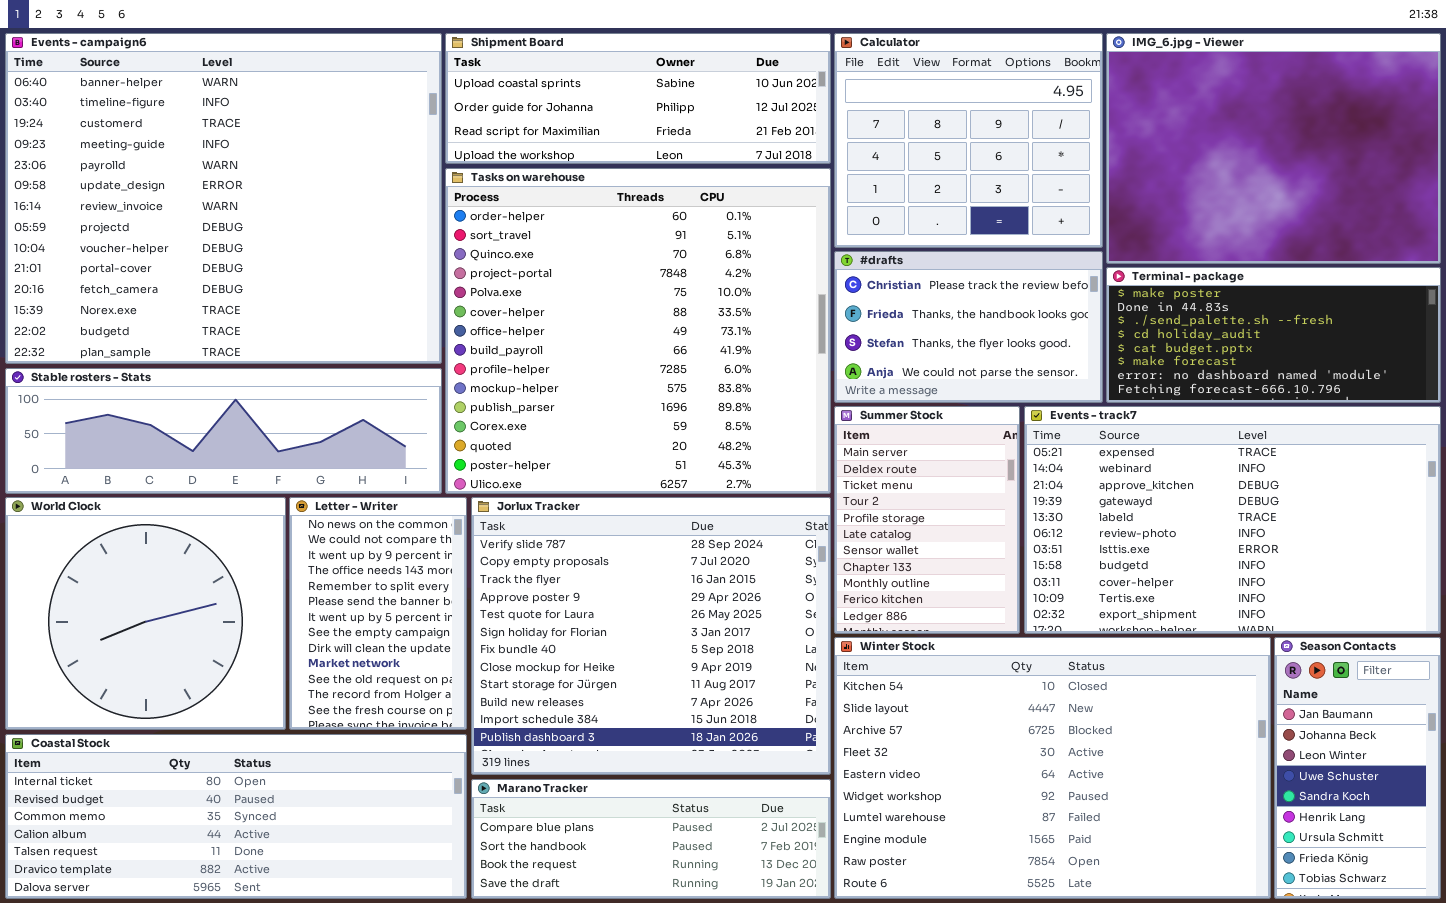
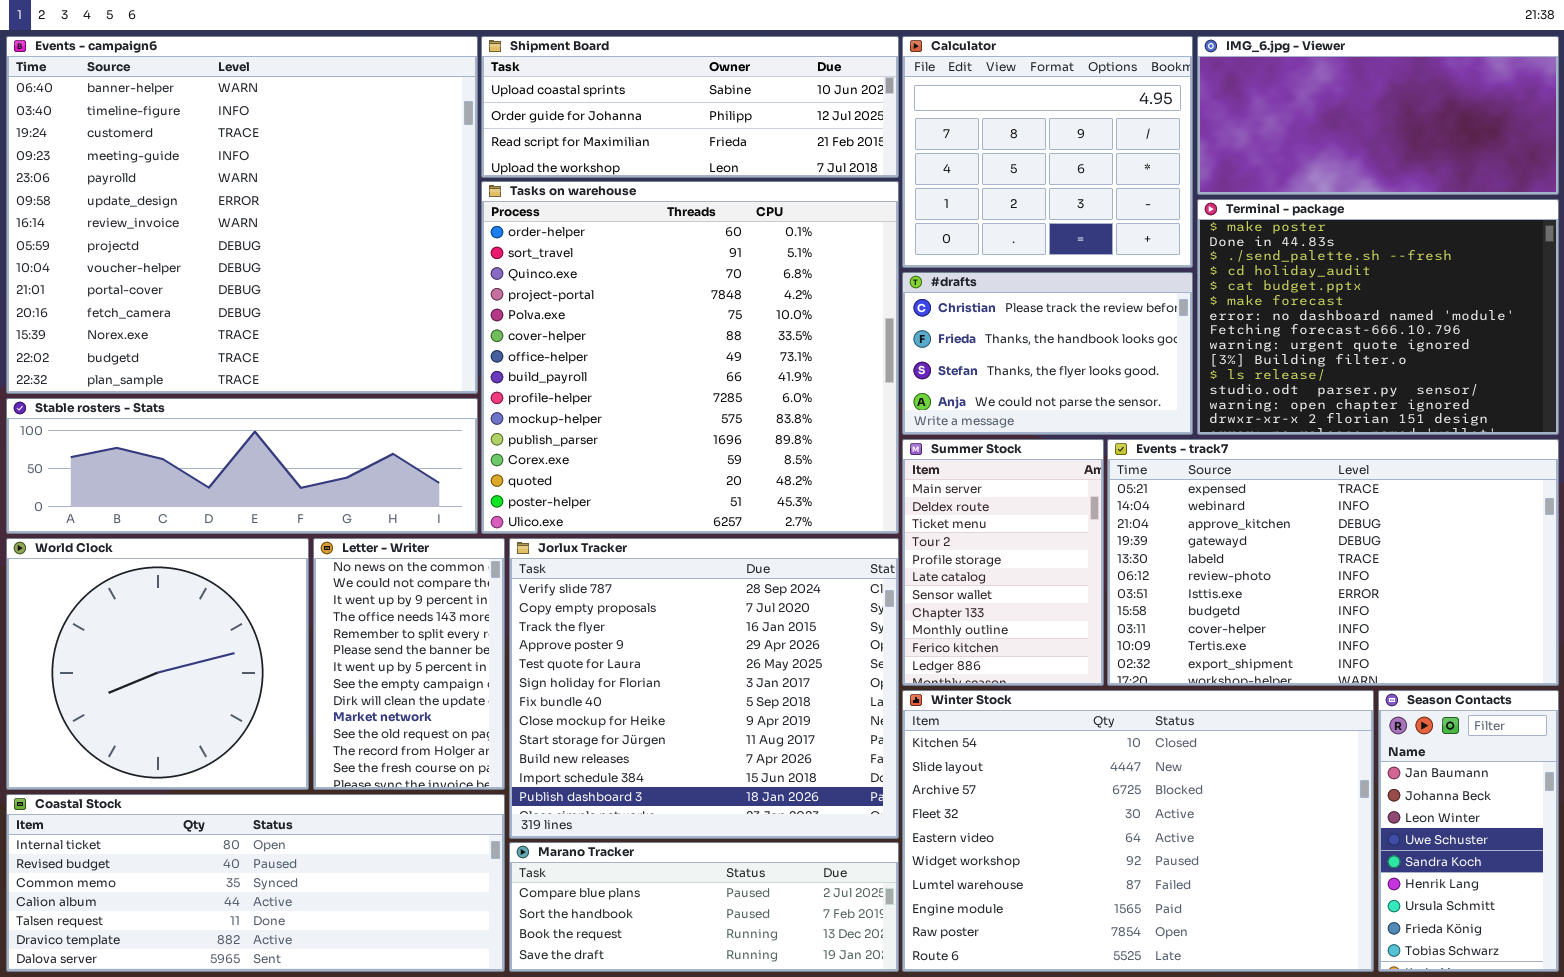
IMG_6.jpg - Viewer: [1106,33,1441,264] -> [1197,36,1559,195], resized
Terminal - package: [1106,267,1441,403] -> [1197,199,1559,435], resized

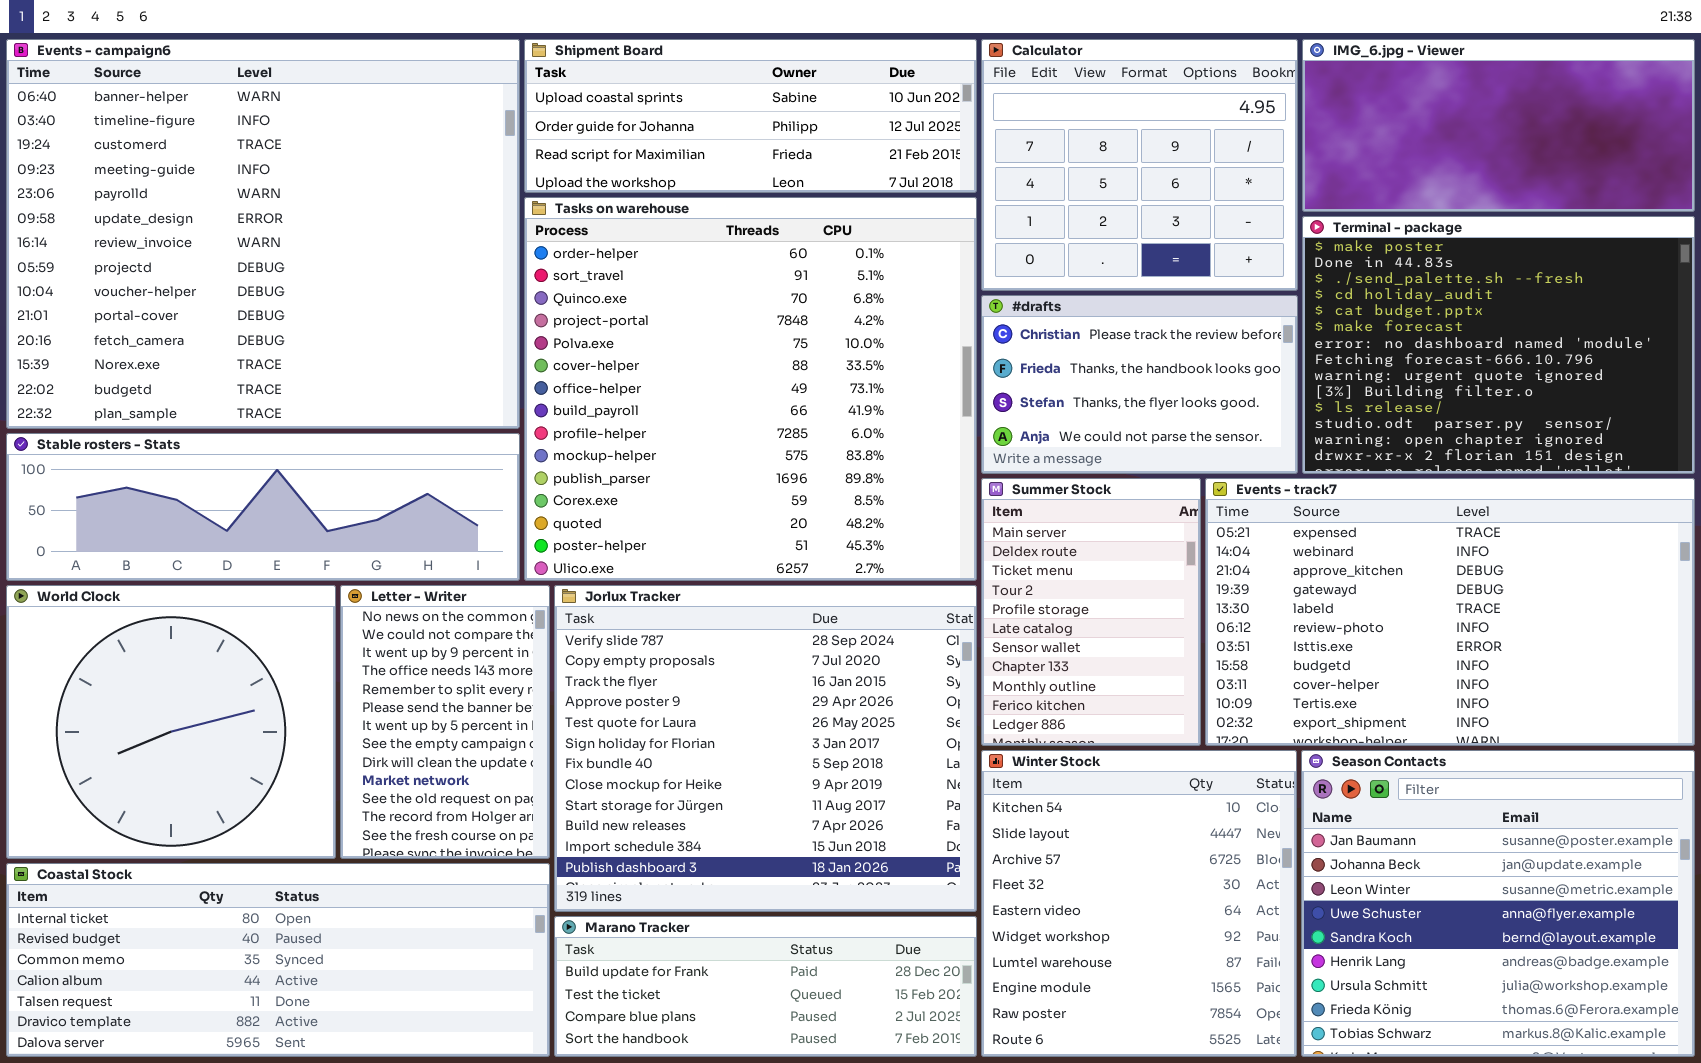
Winter Stock: [902,690,1374,972] -> [981,750,1297,1057], resized
Season Contacts: [1378,690,1559,972] -> [1301,750,1695,1057], resized
Marano Tracker: [509,842,899,972] -> [554,916,977,1057], scrolled up 2 rows

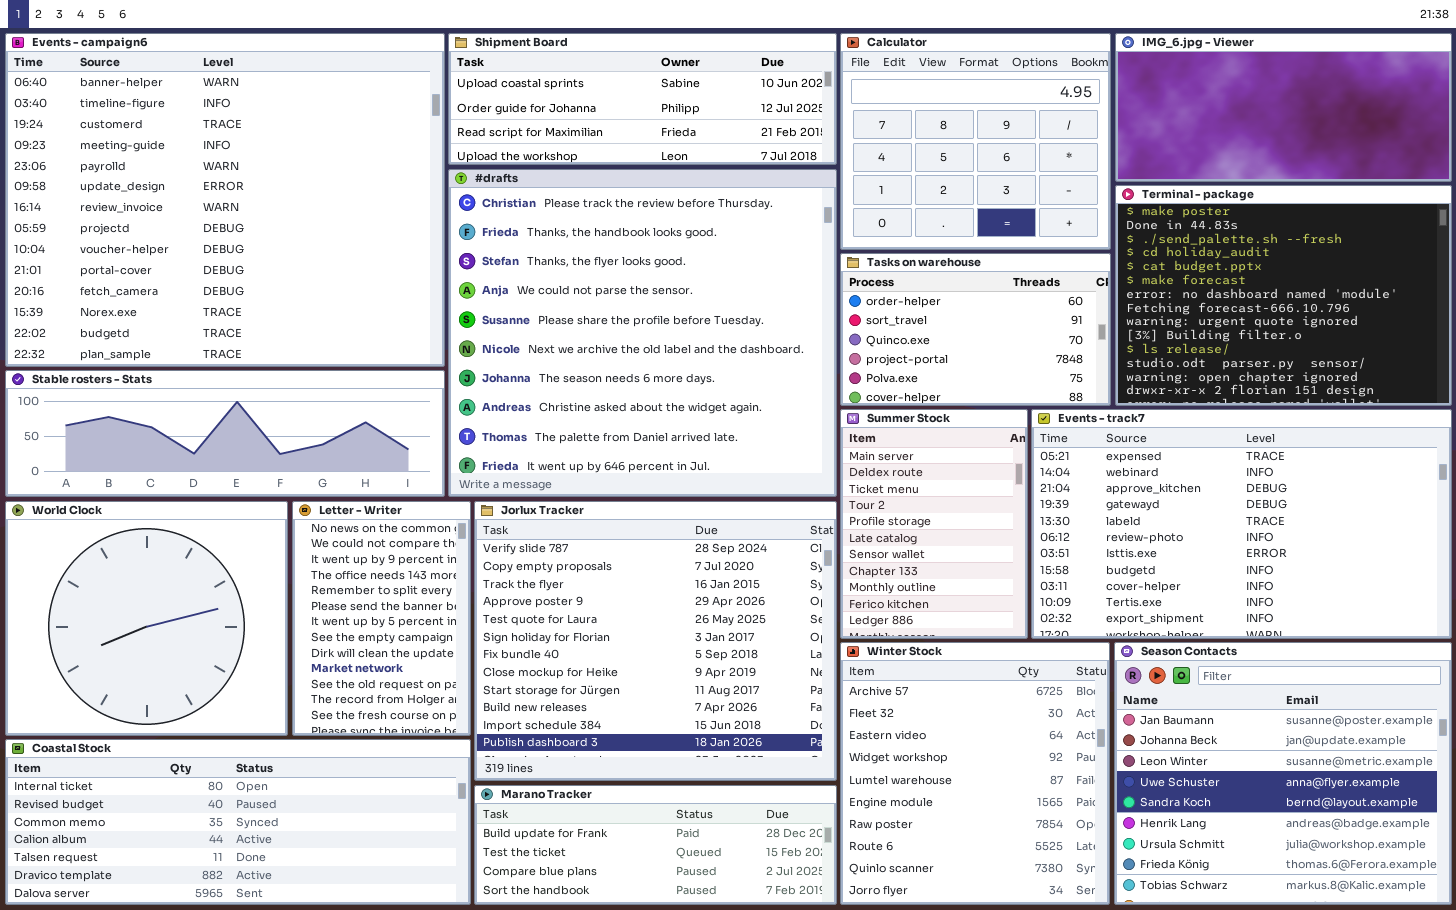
Tasks on warehouse: [524,197,977,581] -> [840,253,1111,406], moved, resized
#drafts: [981,295,1298,474] -> [448,169,837,497], moved, resized
Winter Stock: [981,750,1297,1057] -> [840,642,1110,905], scrolled down 2 rows

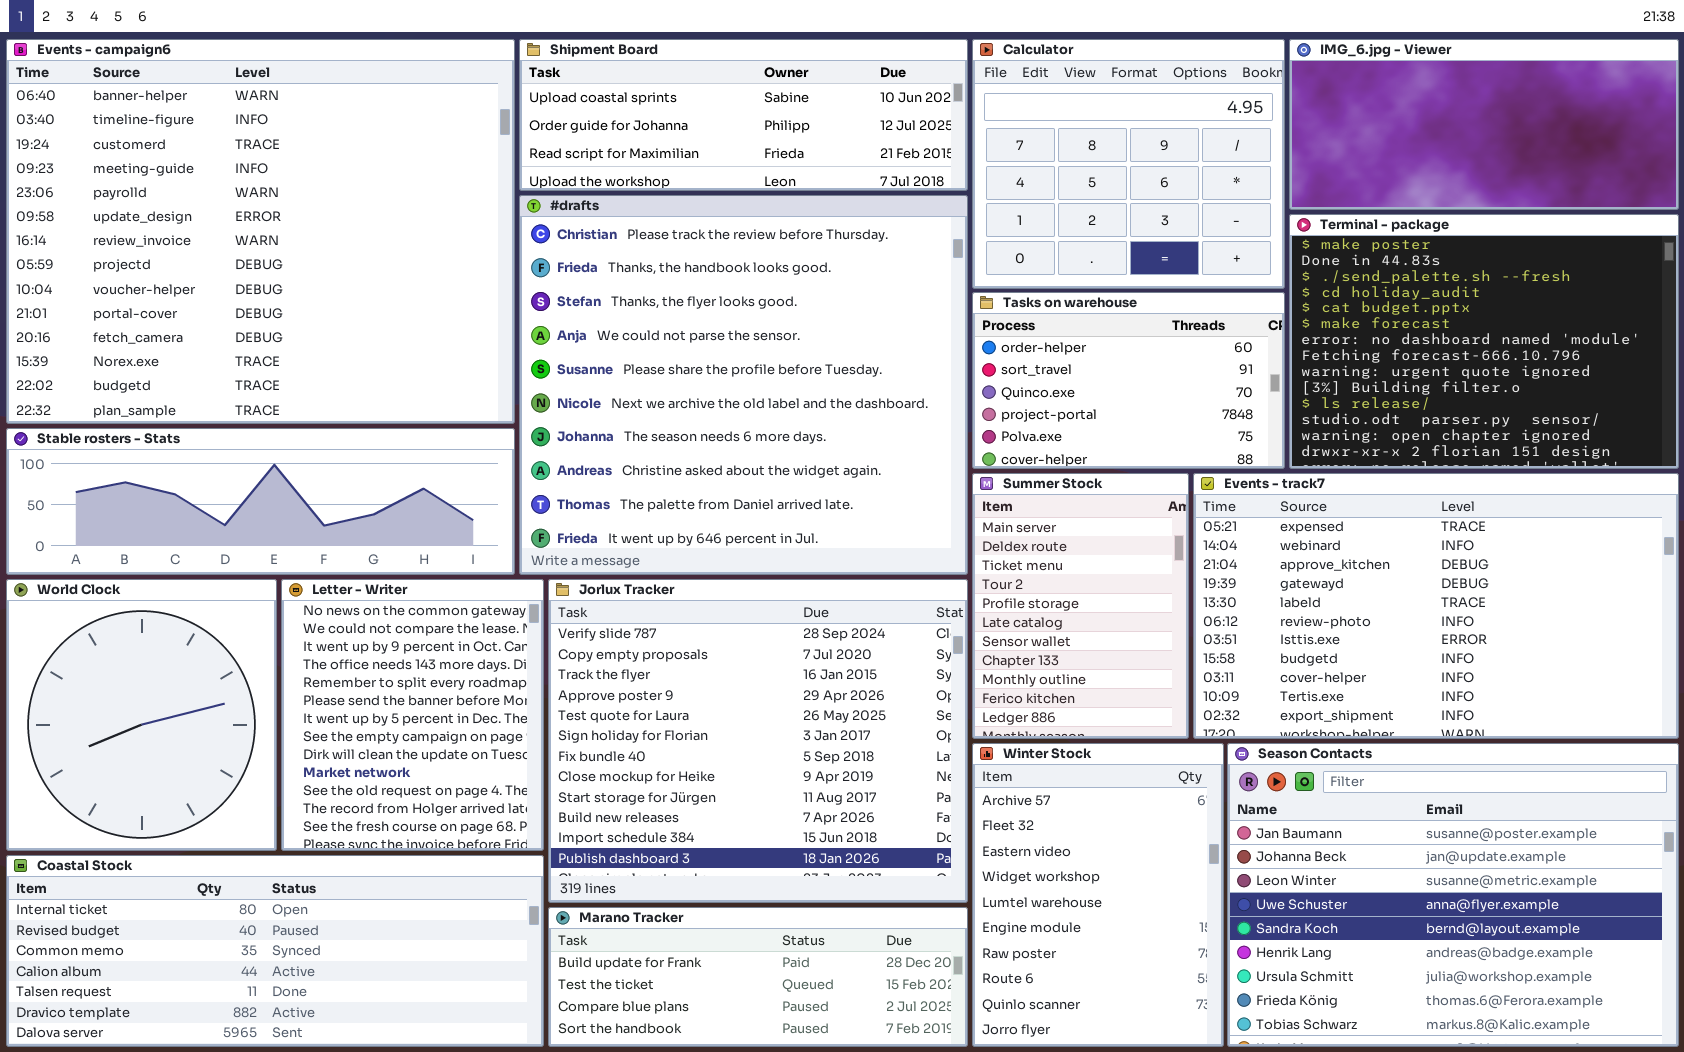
World Clock: [5,501,288,736] -> [6,579,277,851], resized
Letter - Writer: [292,501,471,736] -> [281,579,544,851], resized
Winter Stock: [840,642,1110,905] -> [972,743,1224,1047], resized
Season Contacts: [1114,642,1452,905] -> [1227,743,1679,1047], resized

